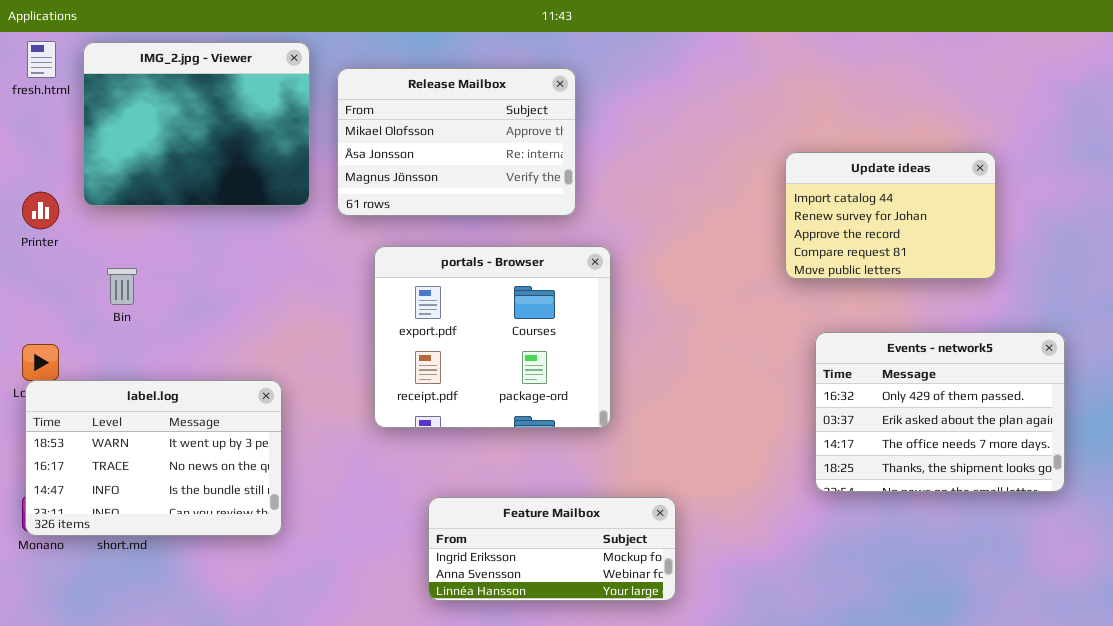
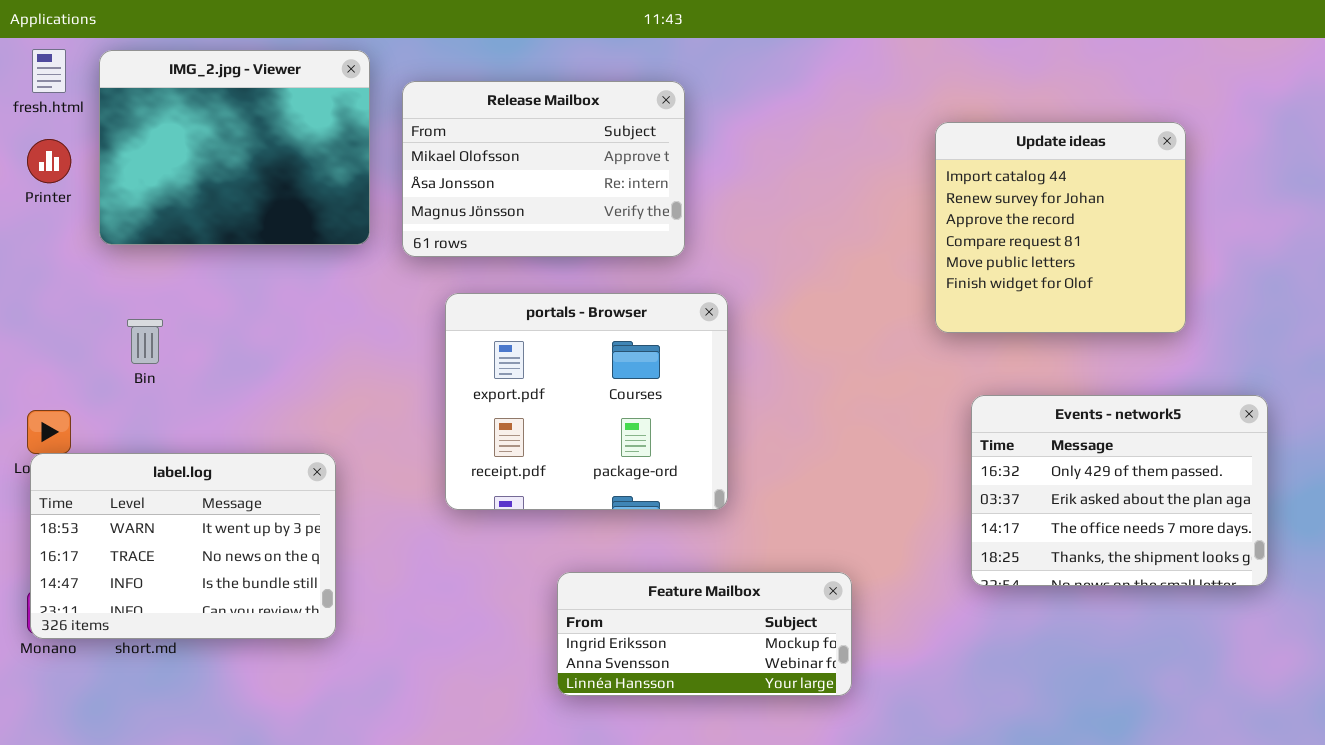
Update ideas: [785,152,996,279] -> [935,122,1186,333], resized
Printer: [22,192,59,229] -> [27,139,71,183], moved
Feature Mailbox: [428,497,676,601] -> [557,572,852,696], moved

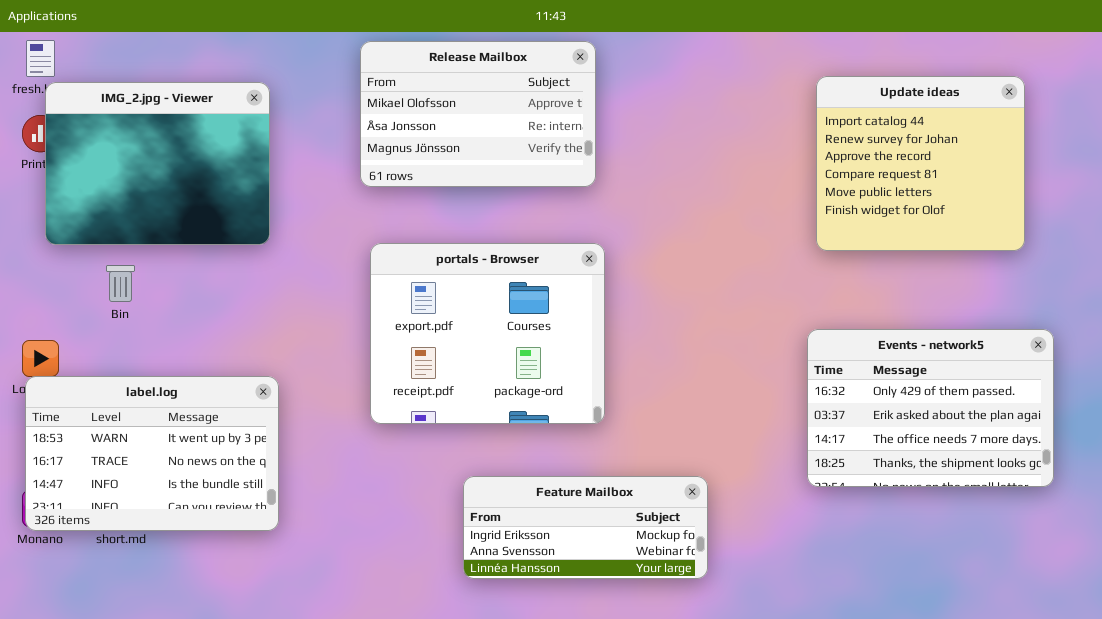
IMG_2.jpg - Viewer: [99,50,370,245] -> [45,82,270,245], moved
Release Mailbox: [402,81,685,257] -> [360,41,596,187], moved
Update ideas: [935,122,1186,333] -> [816,76,1025,251], moved

